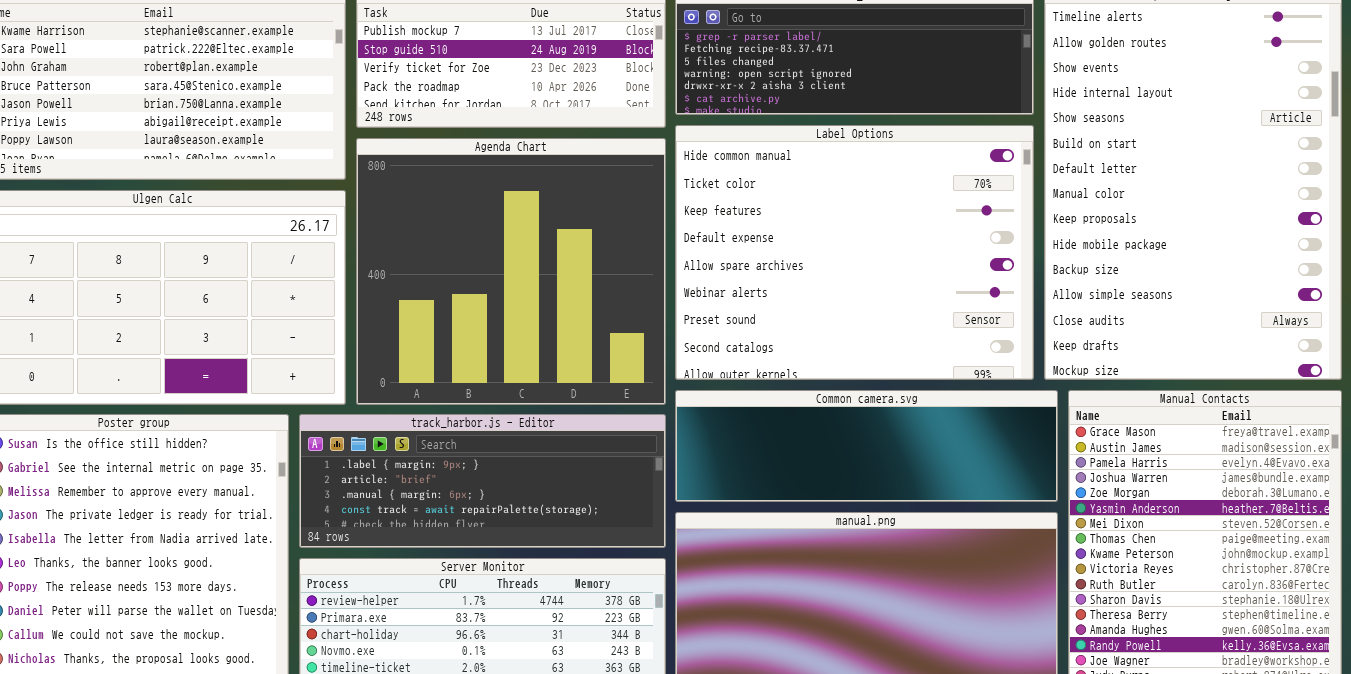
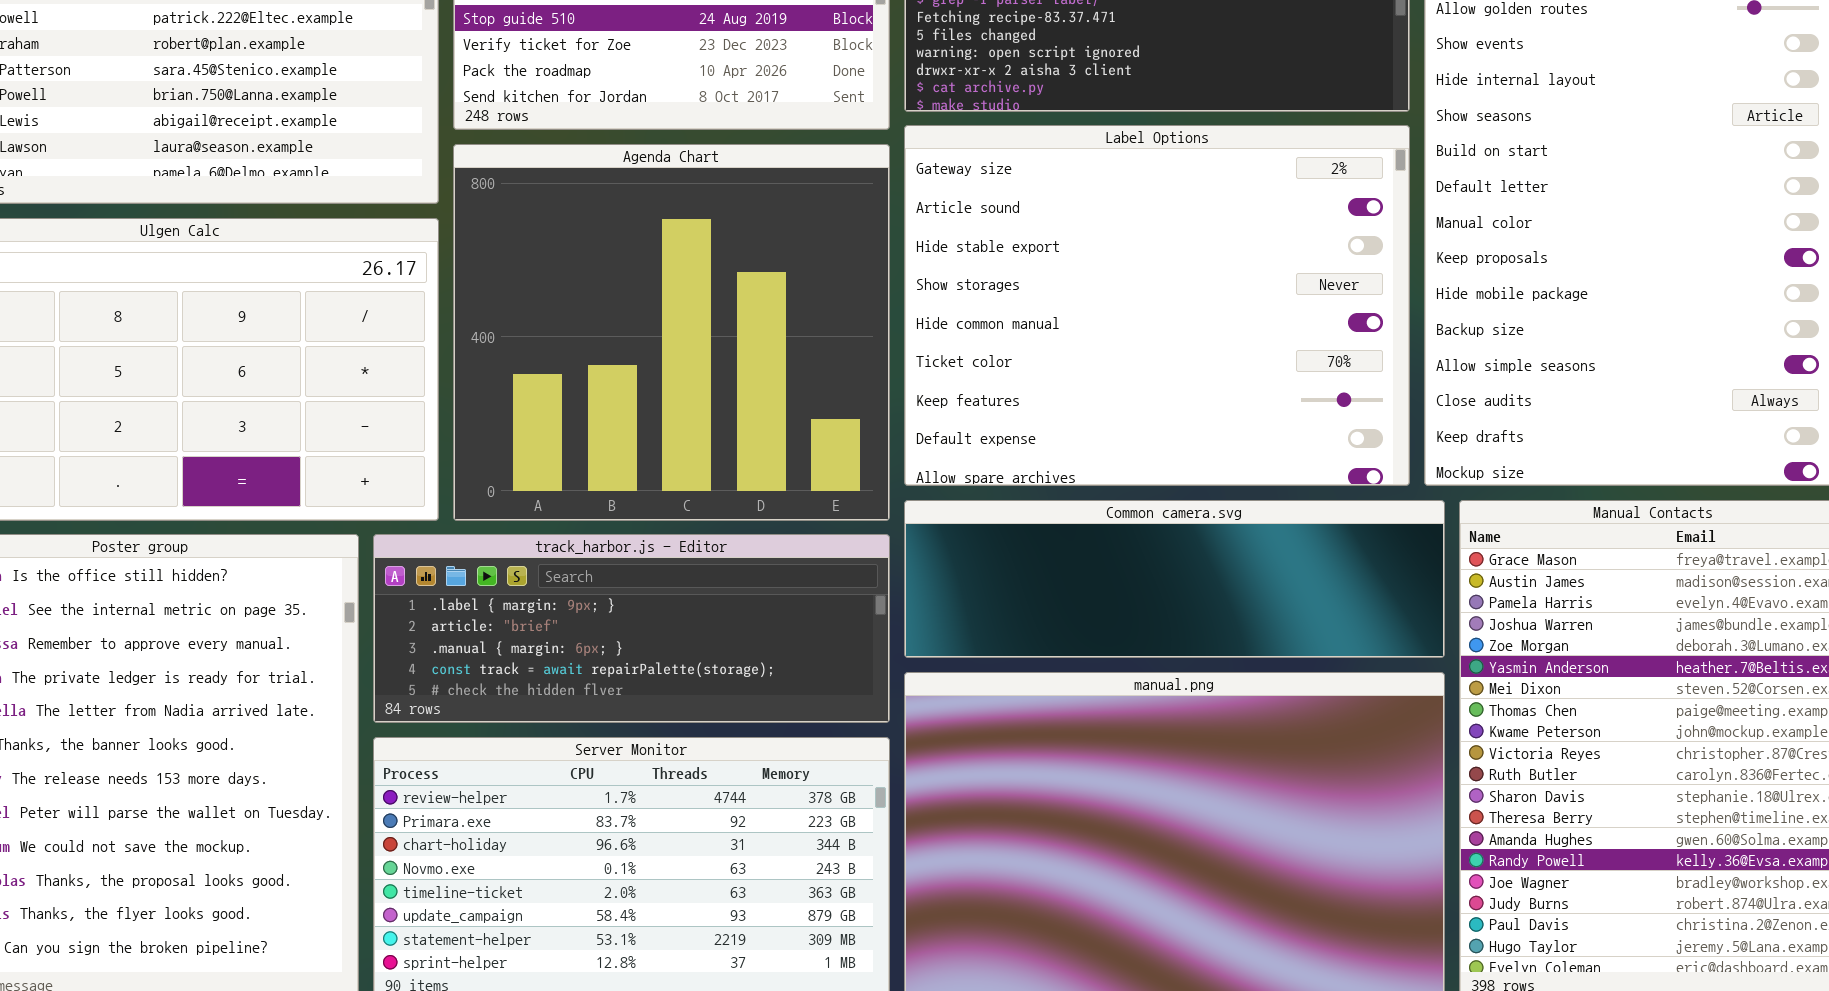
Label Options: [675,125,1034,380] -> [904,125,1410,486], scrolled up 4 rows

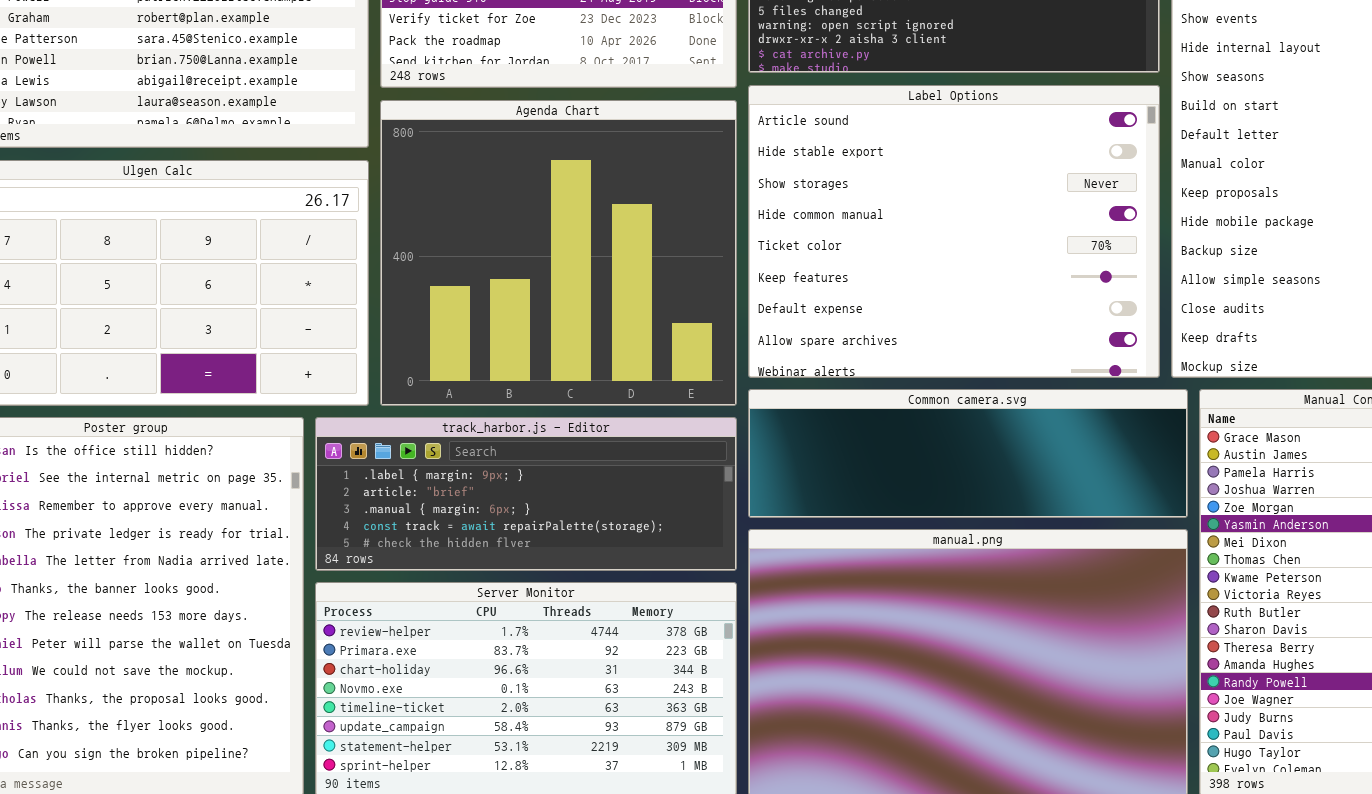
Label Options: [904,125,1410,486] -> [748,85,1160,378], scrolled down 1 row

